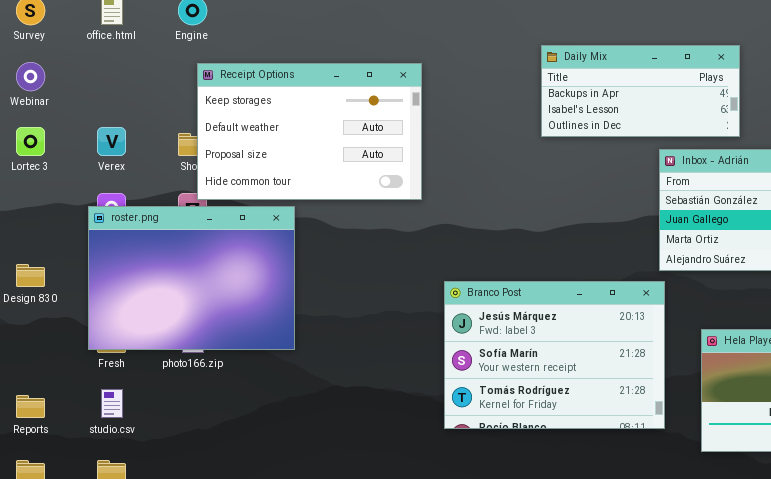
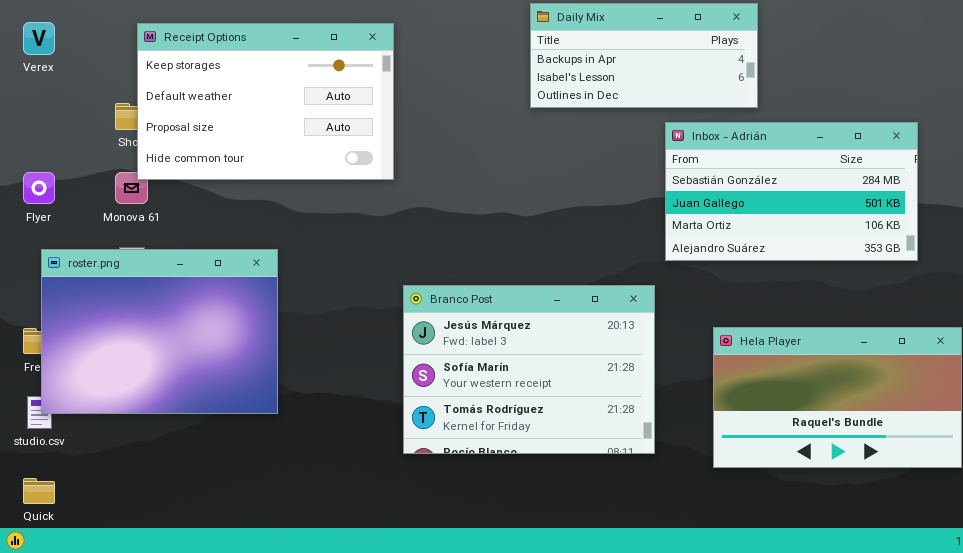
Verex: [97,127,126,156] -> [23,22,55,55], moved
roster.png: [88,206,295,350] -> [41,249,278,414], moved
Branco Post: [444,281,665,429] -> [403,285,655,454], moved

